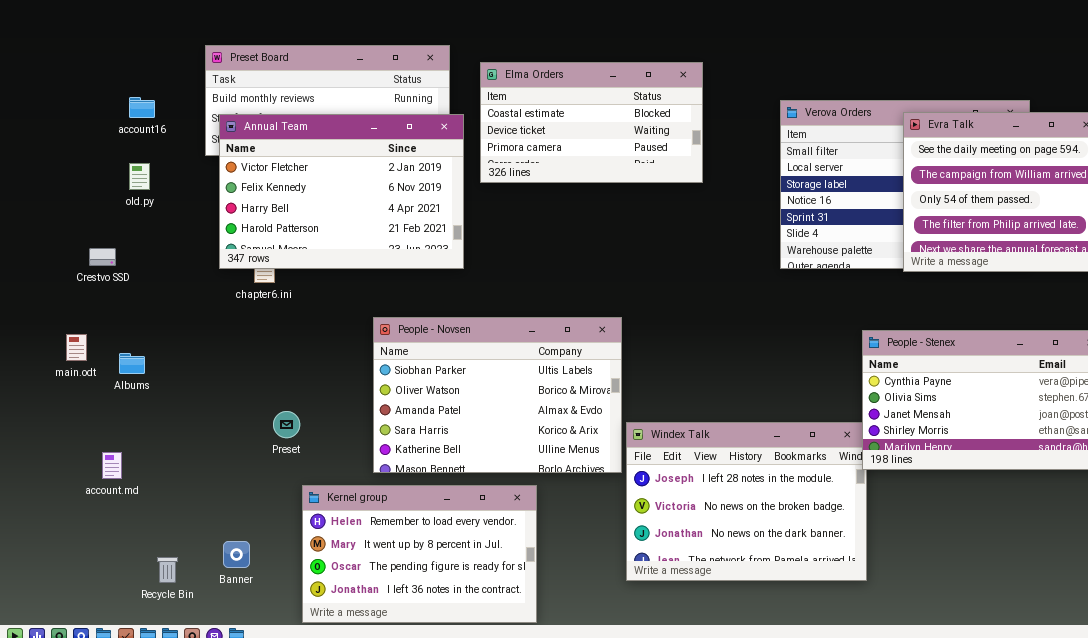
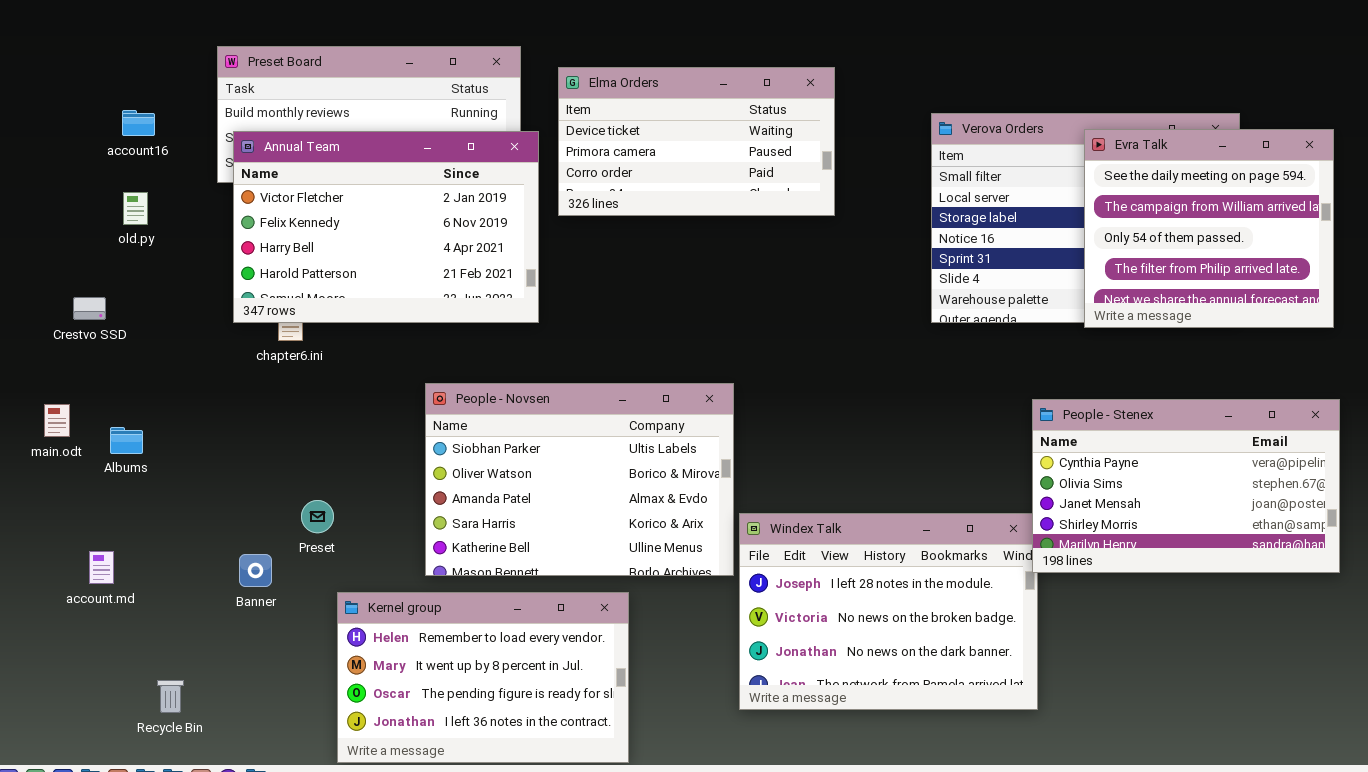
Elma Orders: [480,62,703,183] -> [558,67,835,216], scrolled down 1 row
Banner: [223,541,250,568] -> [239,554,272,587], moved

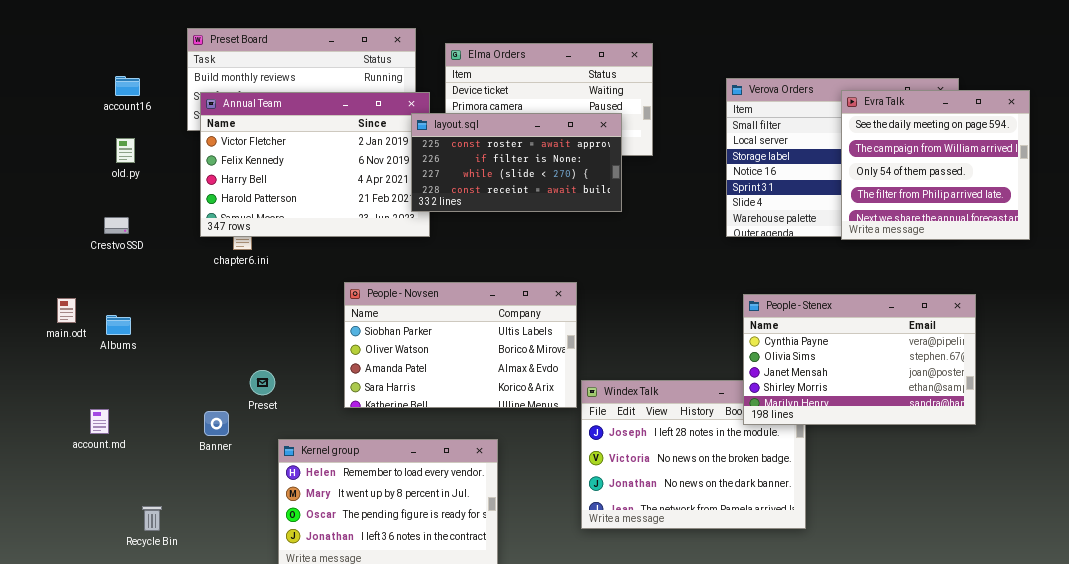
layout.sql: none -> [411,113,622,212], opened
Crestvo SSD: [73,297,106,320] -> [104,217,129,234], moved
People - Novsen: [425,383,734,576] -> [344,282,577,408], resized
People - Stenex: [1032,399,1340,573] -> [743,294,976,425], moved

